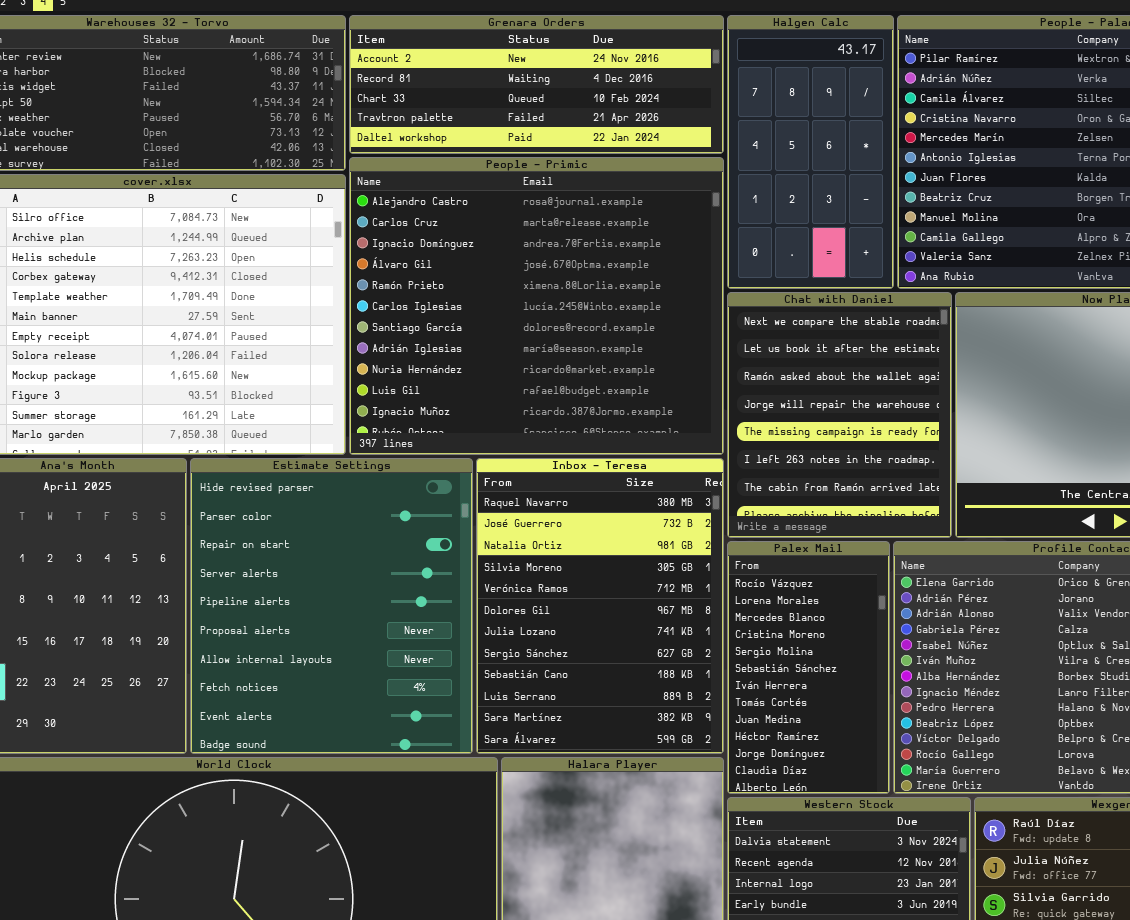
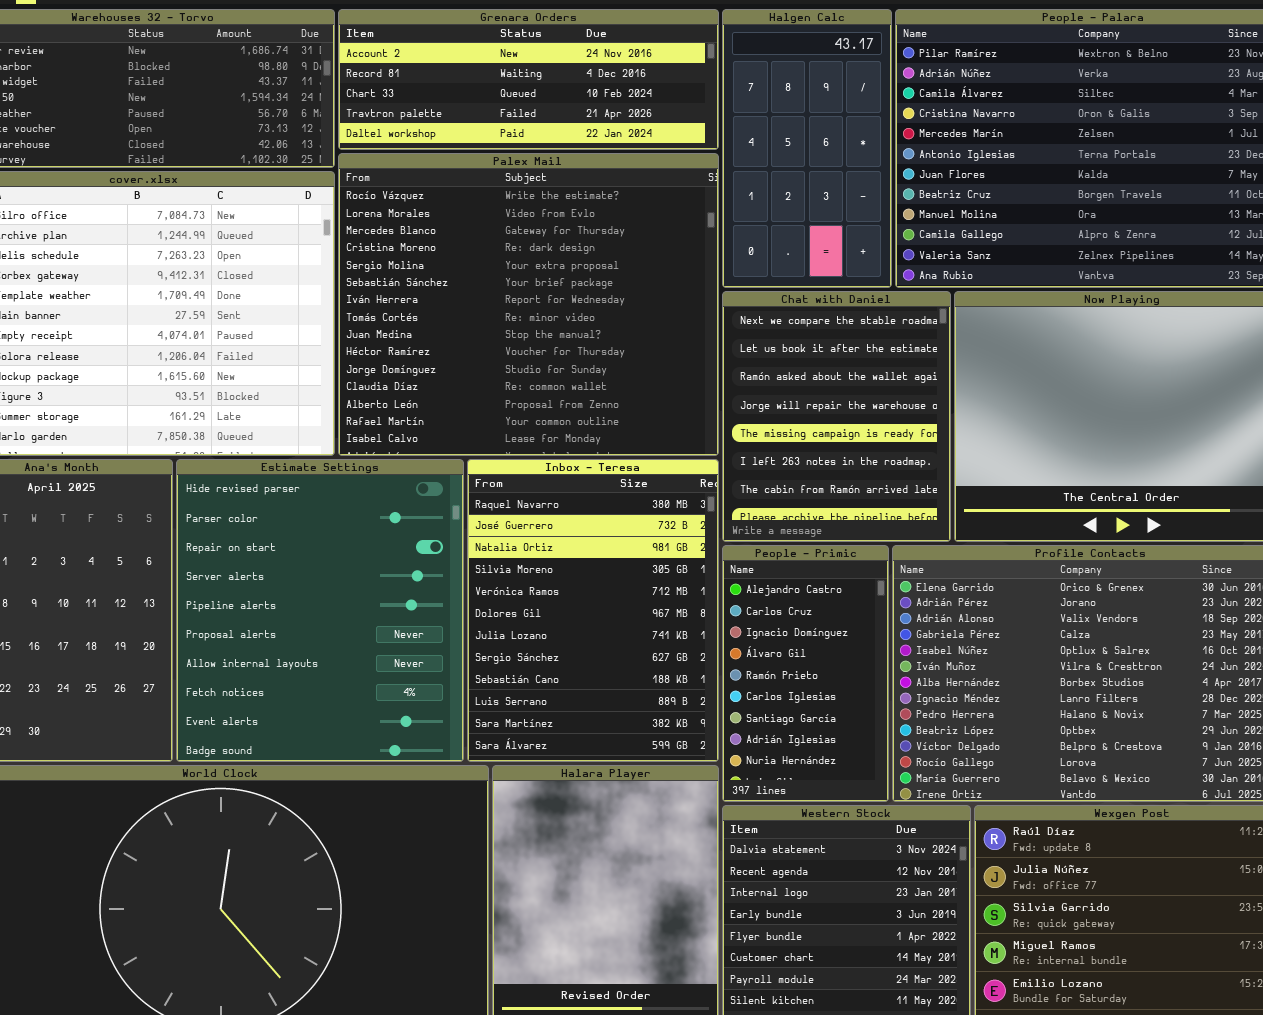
People - Primic: [349,157,724,455] -> [722,545,889,802], moved, resized
Palex Mail: [727,541,890,794] -> [338,153,719,456], moved, resized

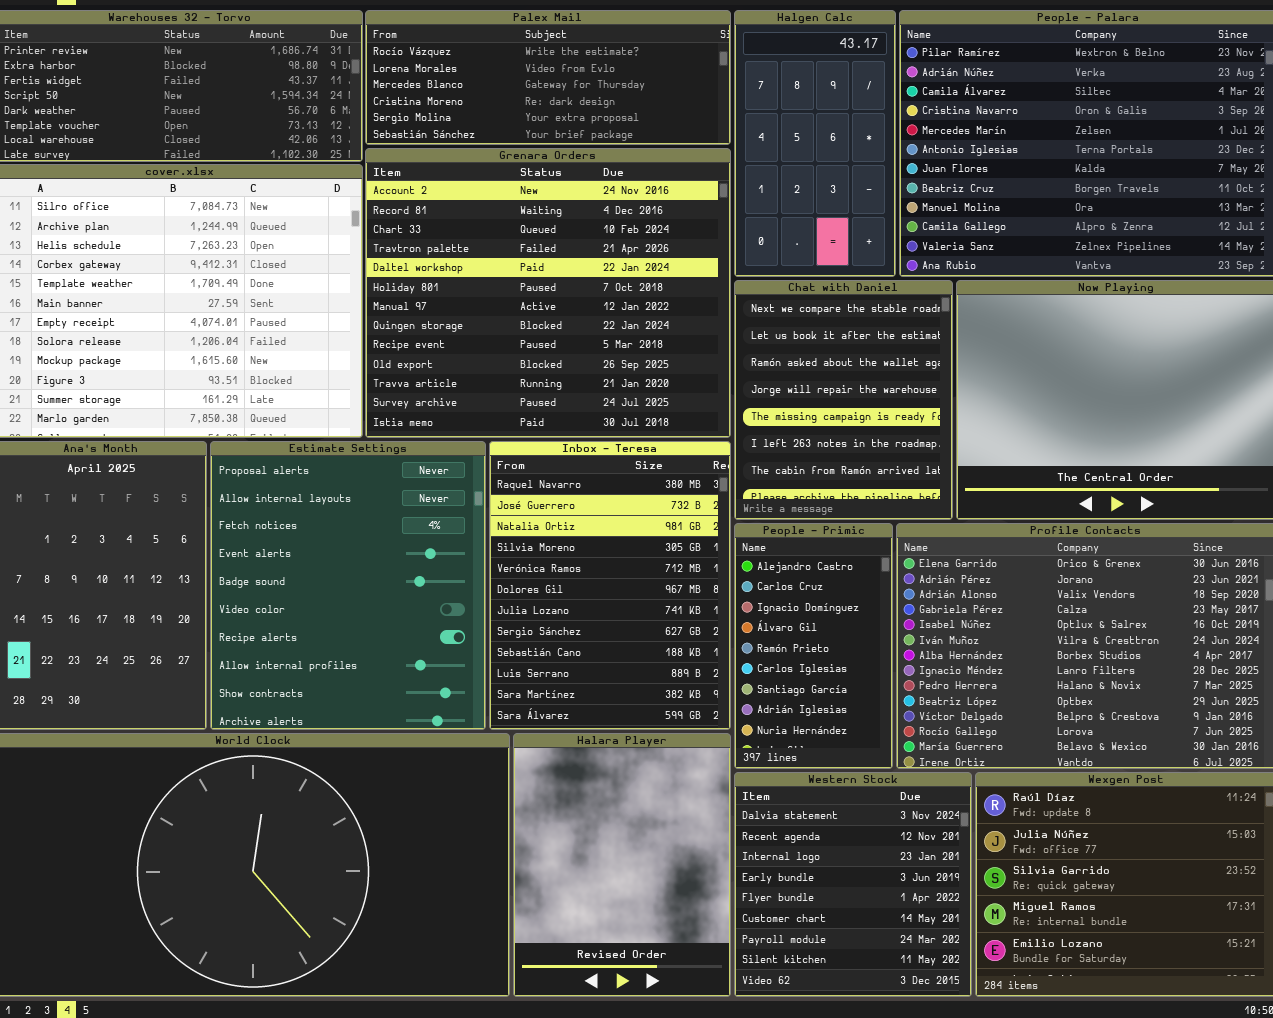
Grenara Orders: [338,9,719,150] -> [365,148,731,438], moved, resized
Palex Mail: [338,153,719,456] -> [365,10,731,145], moved, resized
Estimate Settings: [176,459,464,762] -> [210,441,486,730], scrolled down 5 rows

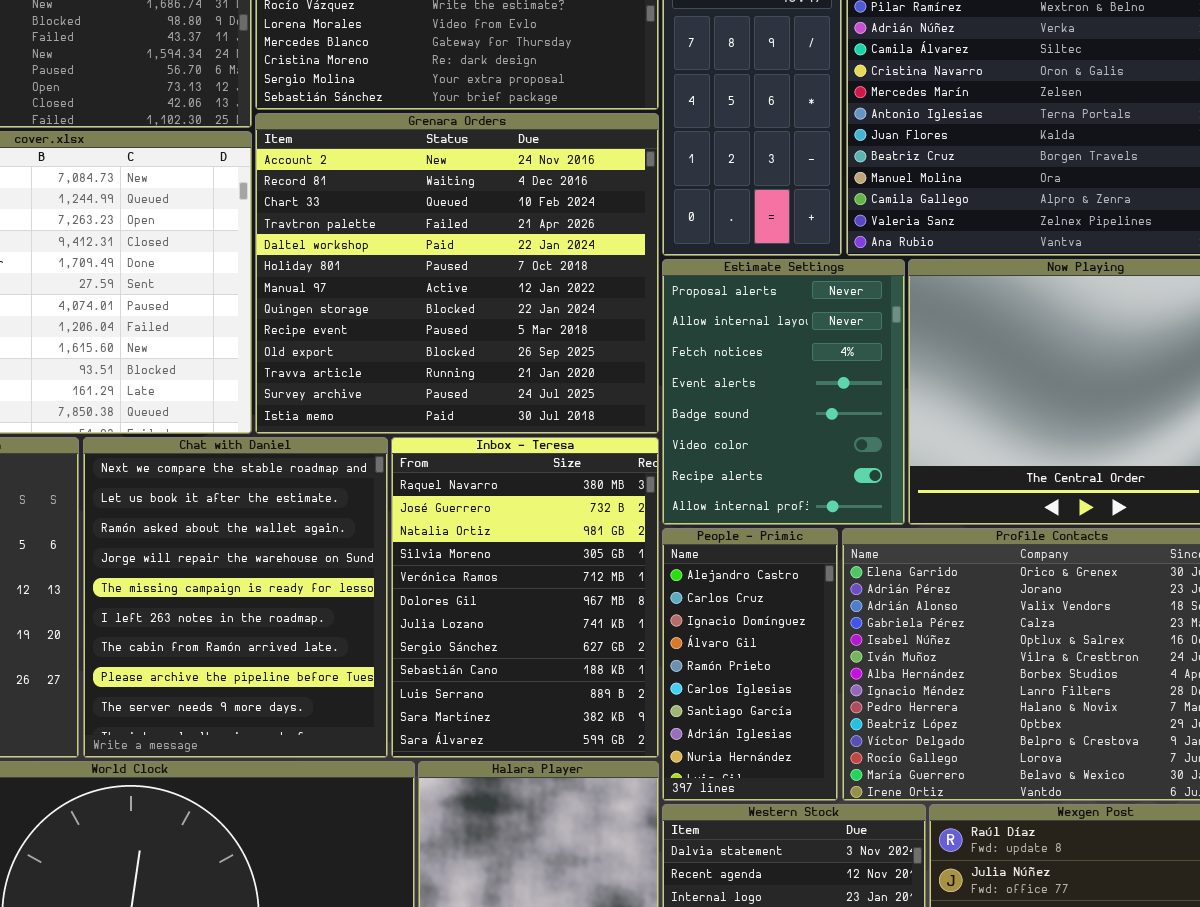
Chat with Daniel: [734,280,953,520] -> [83,437,388,758], moved, resized
Estimate Settings: [210,441,486,730] -> [662,259,905,525], moved, resized

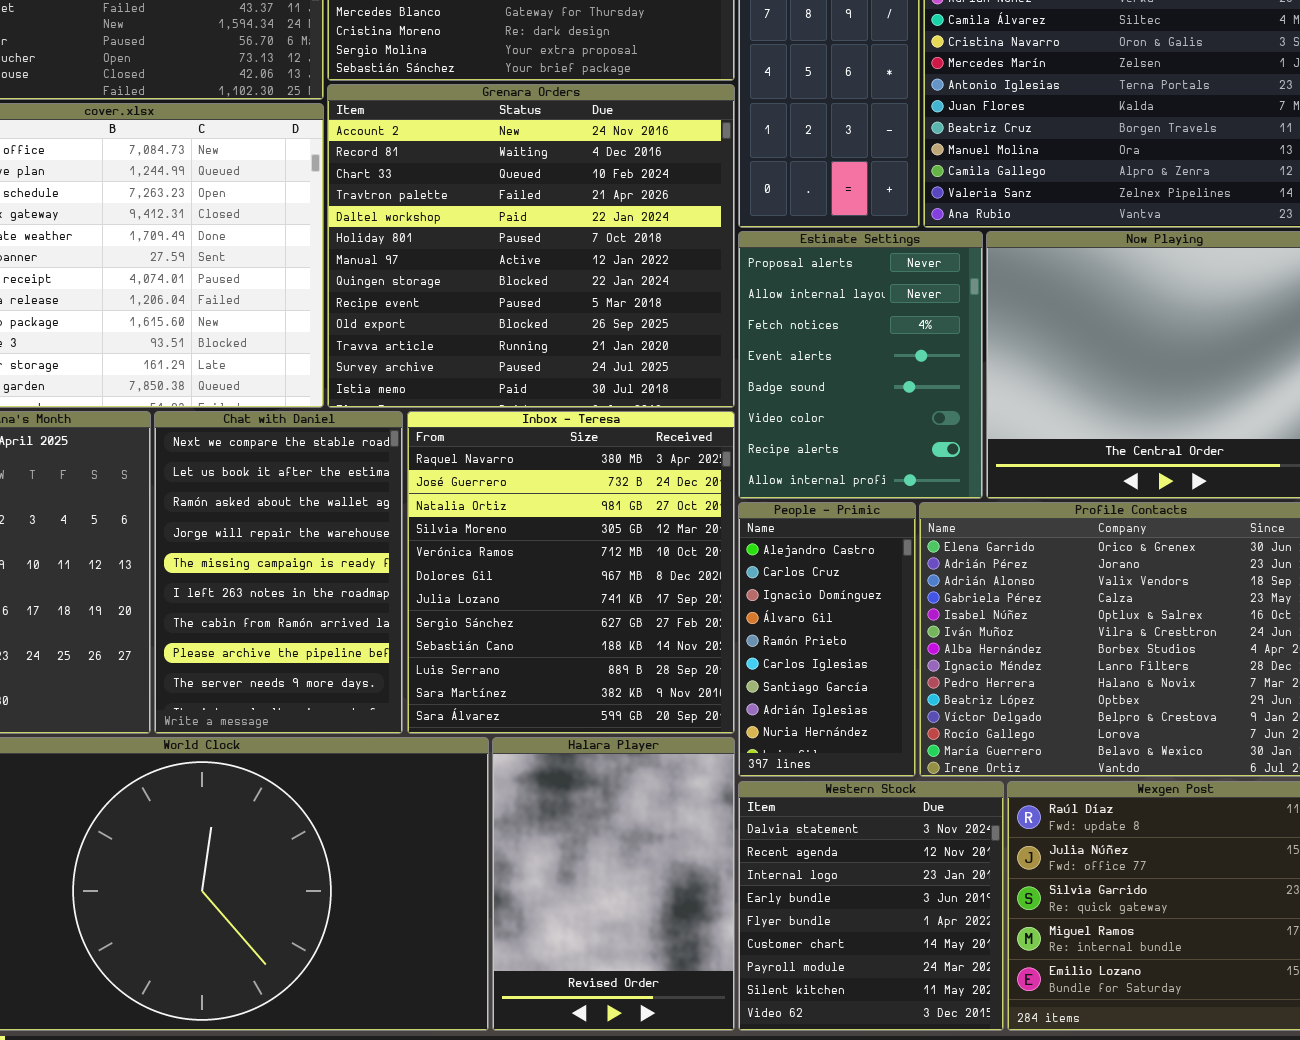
Chat with Daniel: [83,437,388,758] -> [154,411,403,734], resized
Inbox - Teresa: [391,437,659,758] -> [407,411,735,734], resized

